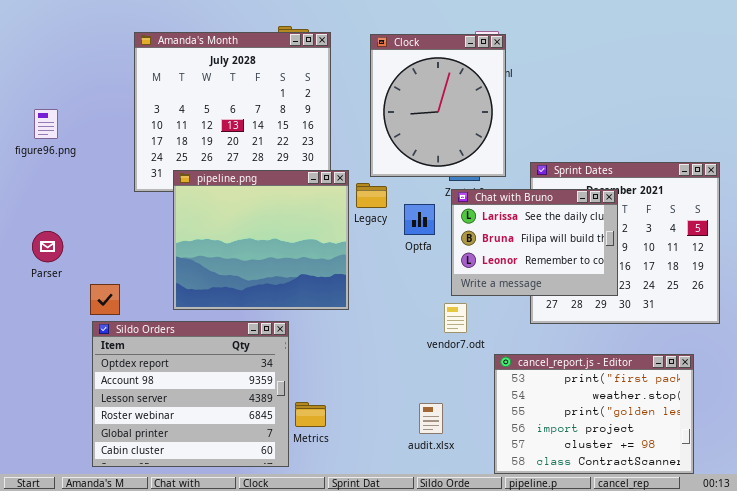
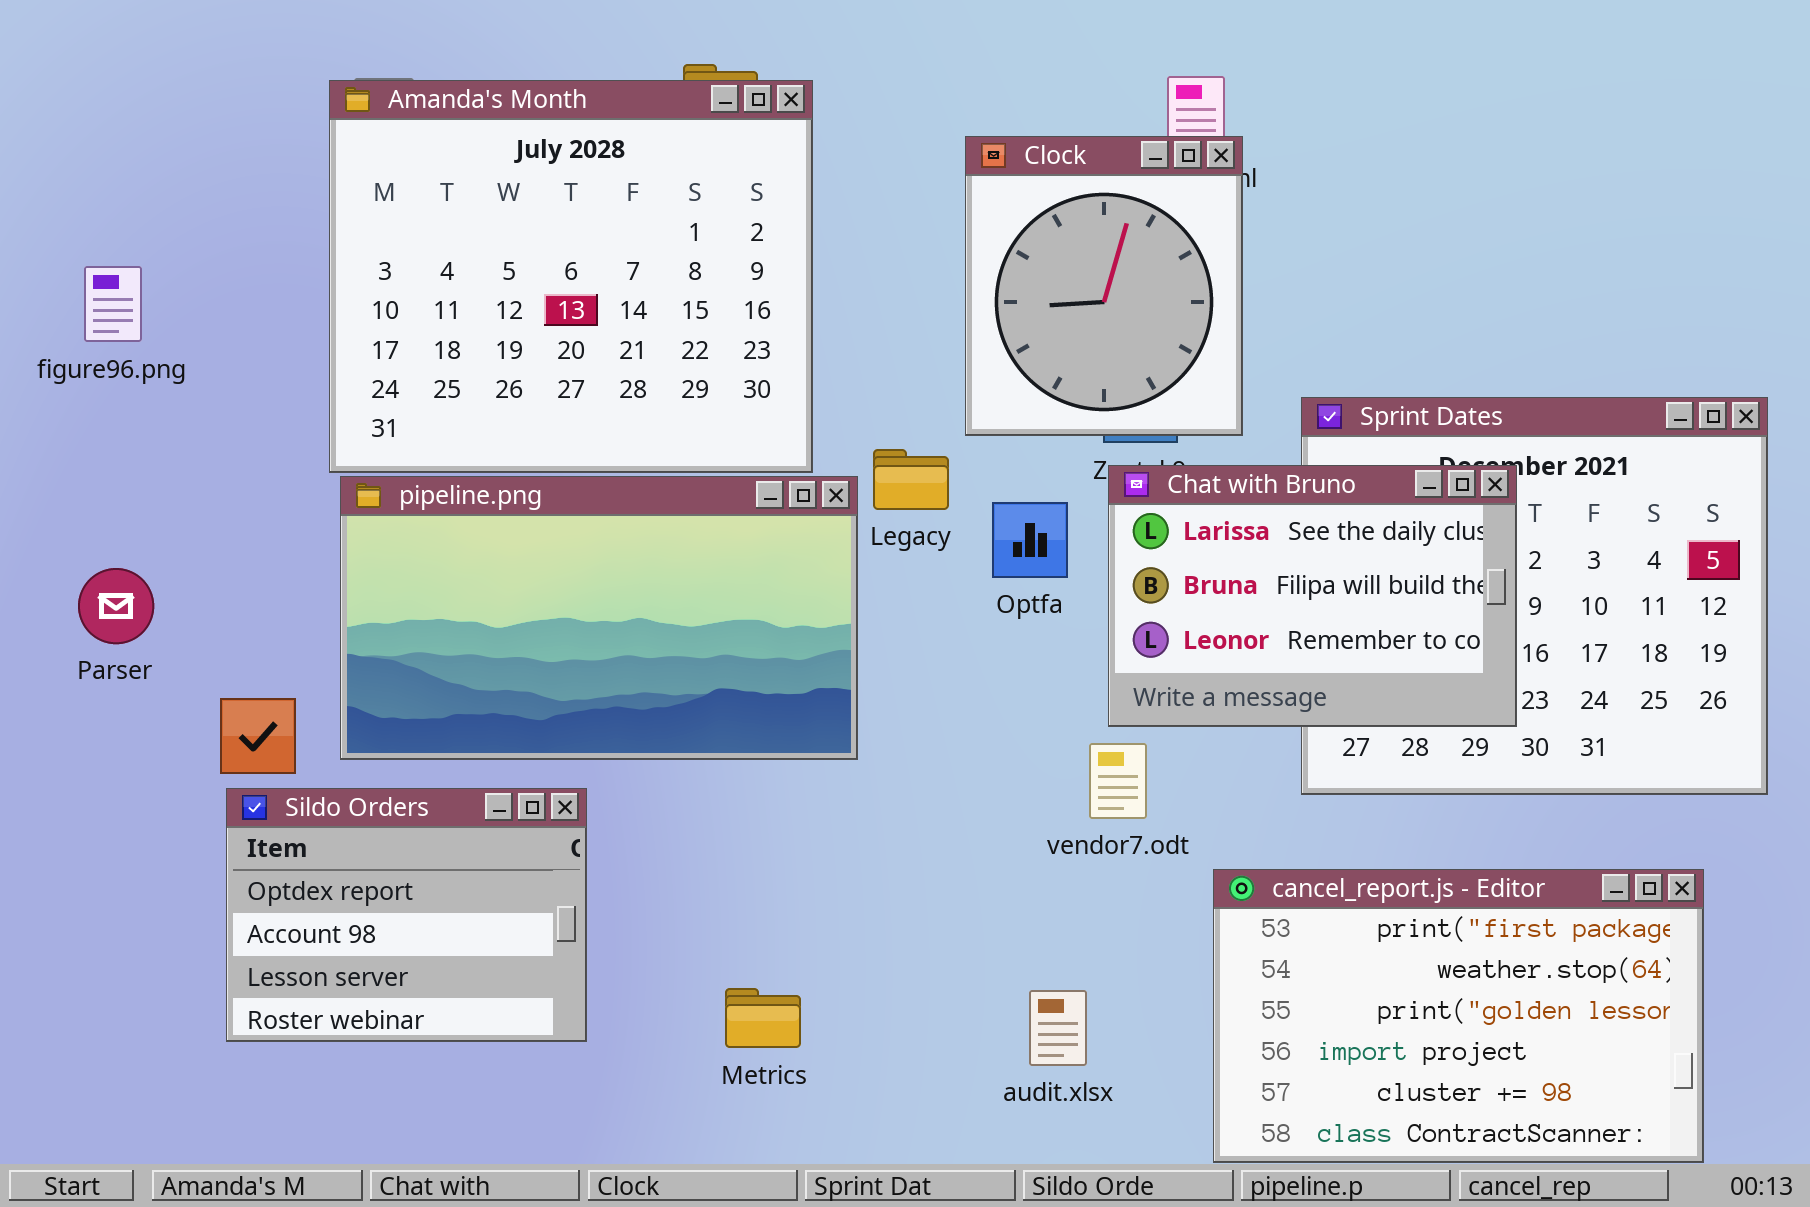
Clock: [370,34,506,177] -> [965,136,1243,436], resized
pipeline.png: [173,170,349,310] -> [340,476,858,760], resized
Sildo Orders: [92,321,289,467] -> [226,788,587,1042], resized

